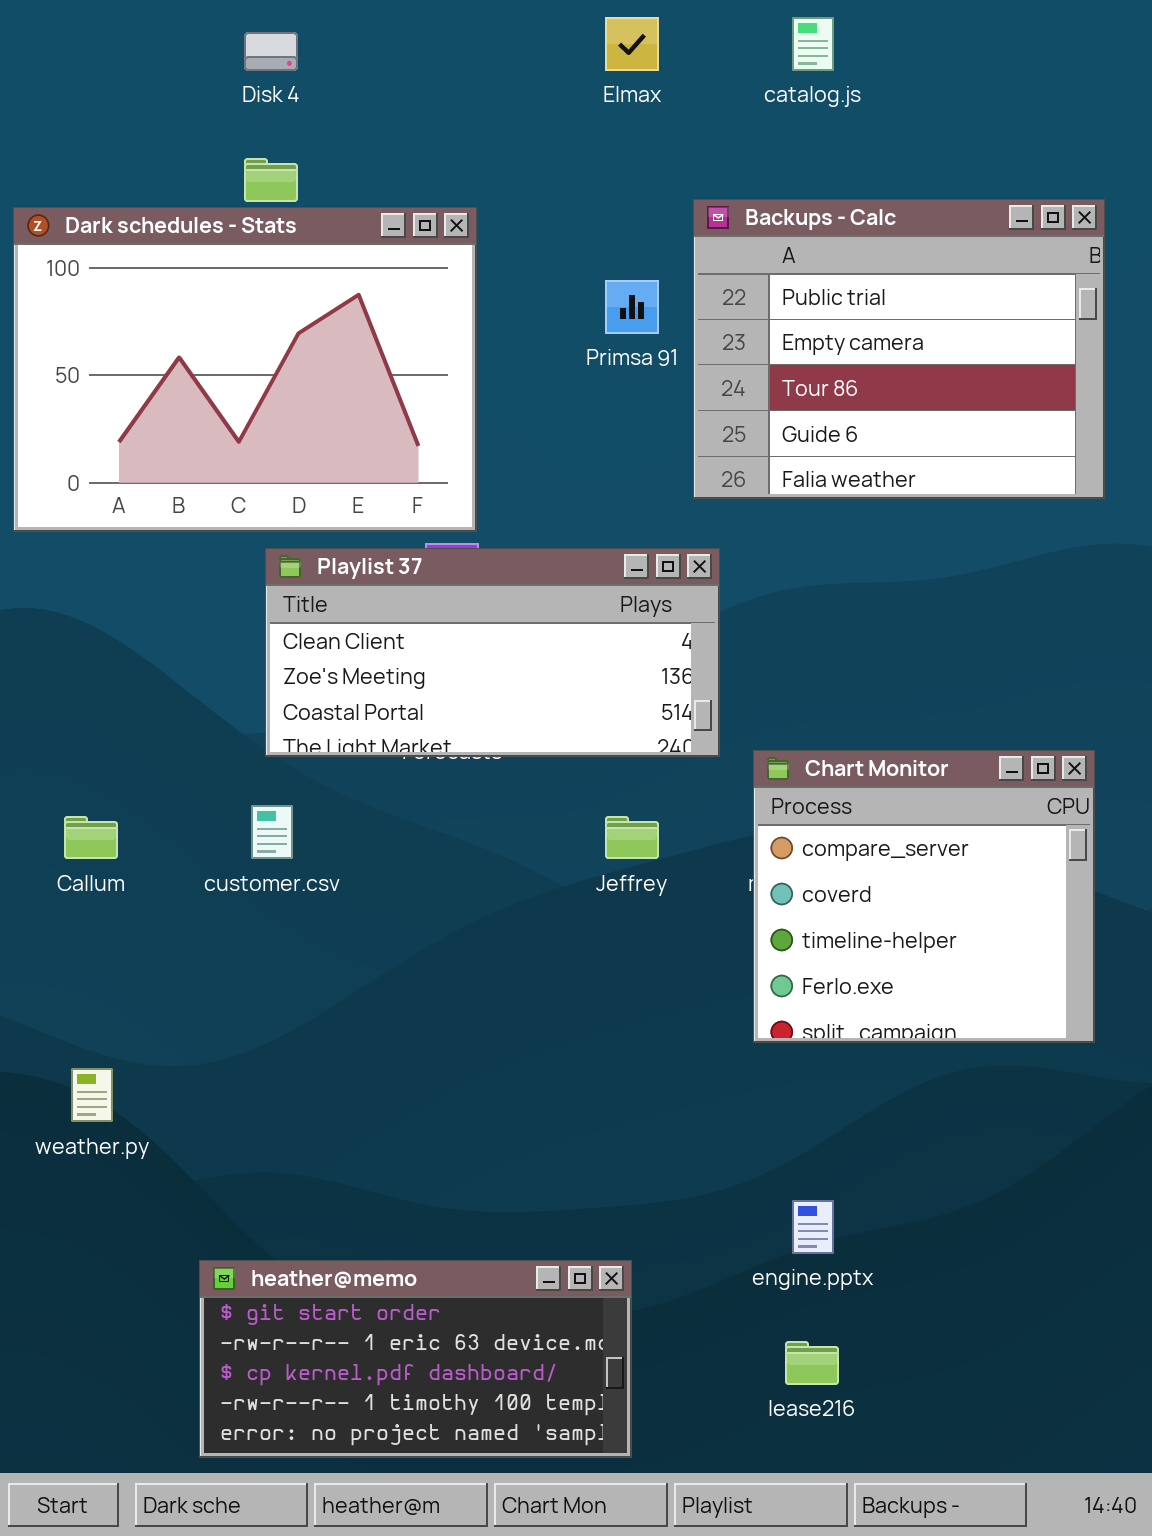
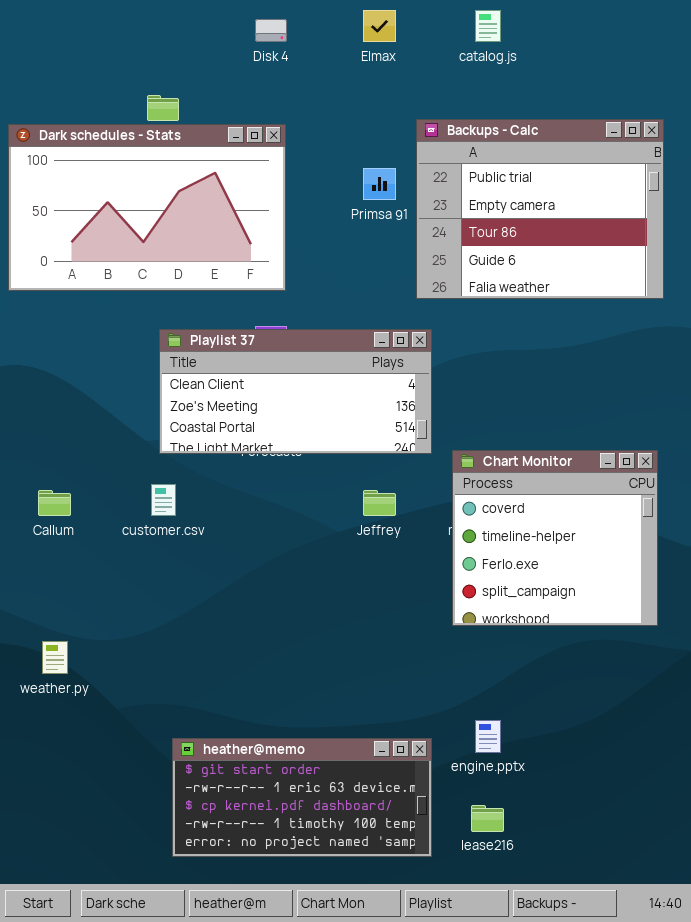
Disk 4: [244,32,298,71] -> [255,19,287,42], moved
Dark schedules - Stats: [13,207,477,532] -> [8,124,286,291], resized
Chart Monitor: [753,750,1095,1043] -> [452,450,658,626], scrolled down 1 row
heather@memo: [199,1260,632,1458] -> [172,738,432,857], moved

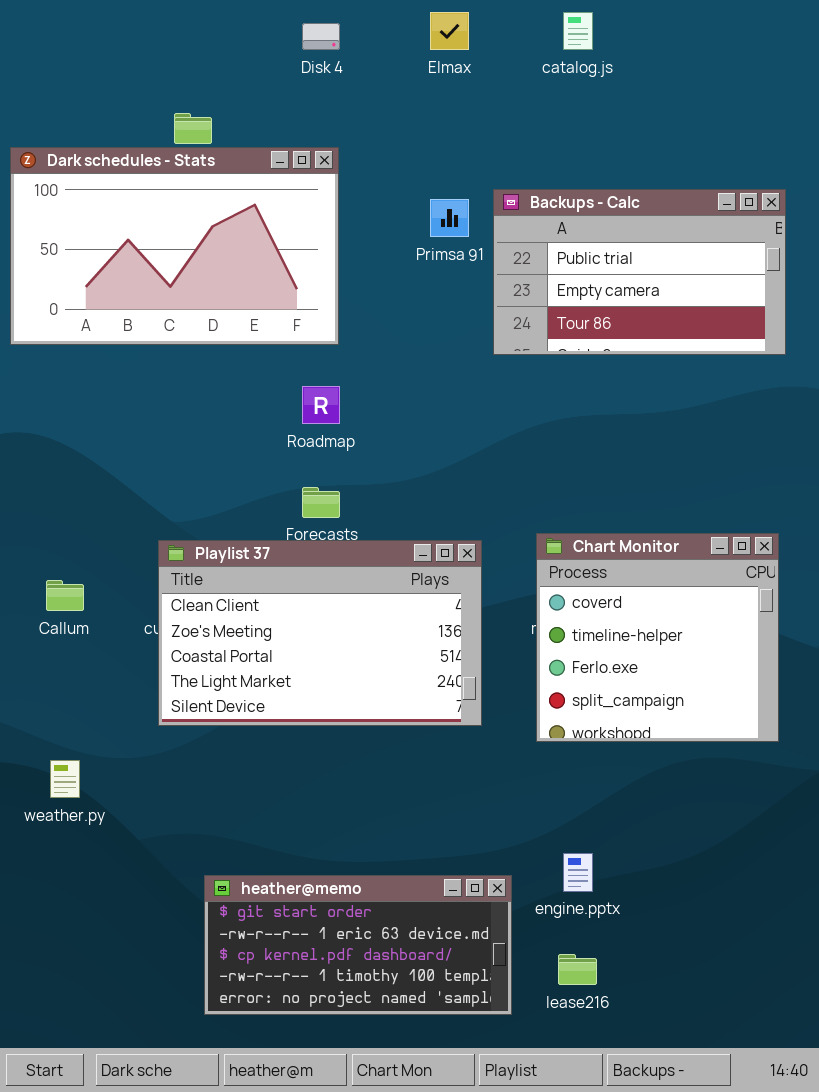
Backups - Calc: [416,119,664,299] -> [493,189,786,355], resized
Playlist 37: [159,329,432,454] -> [158,540,482,726], moved, resized

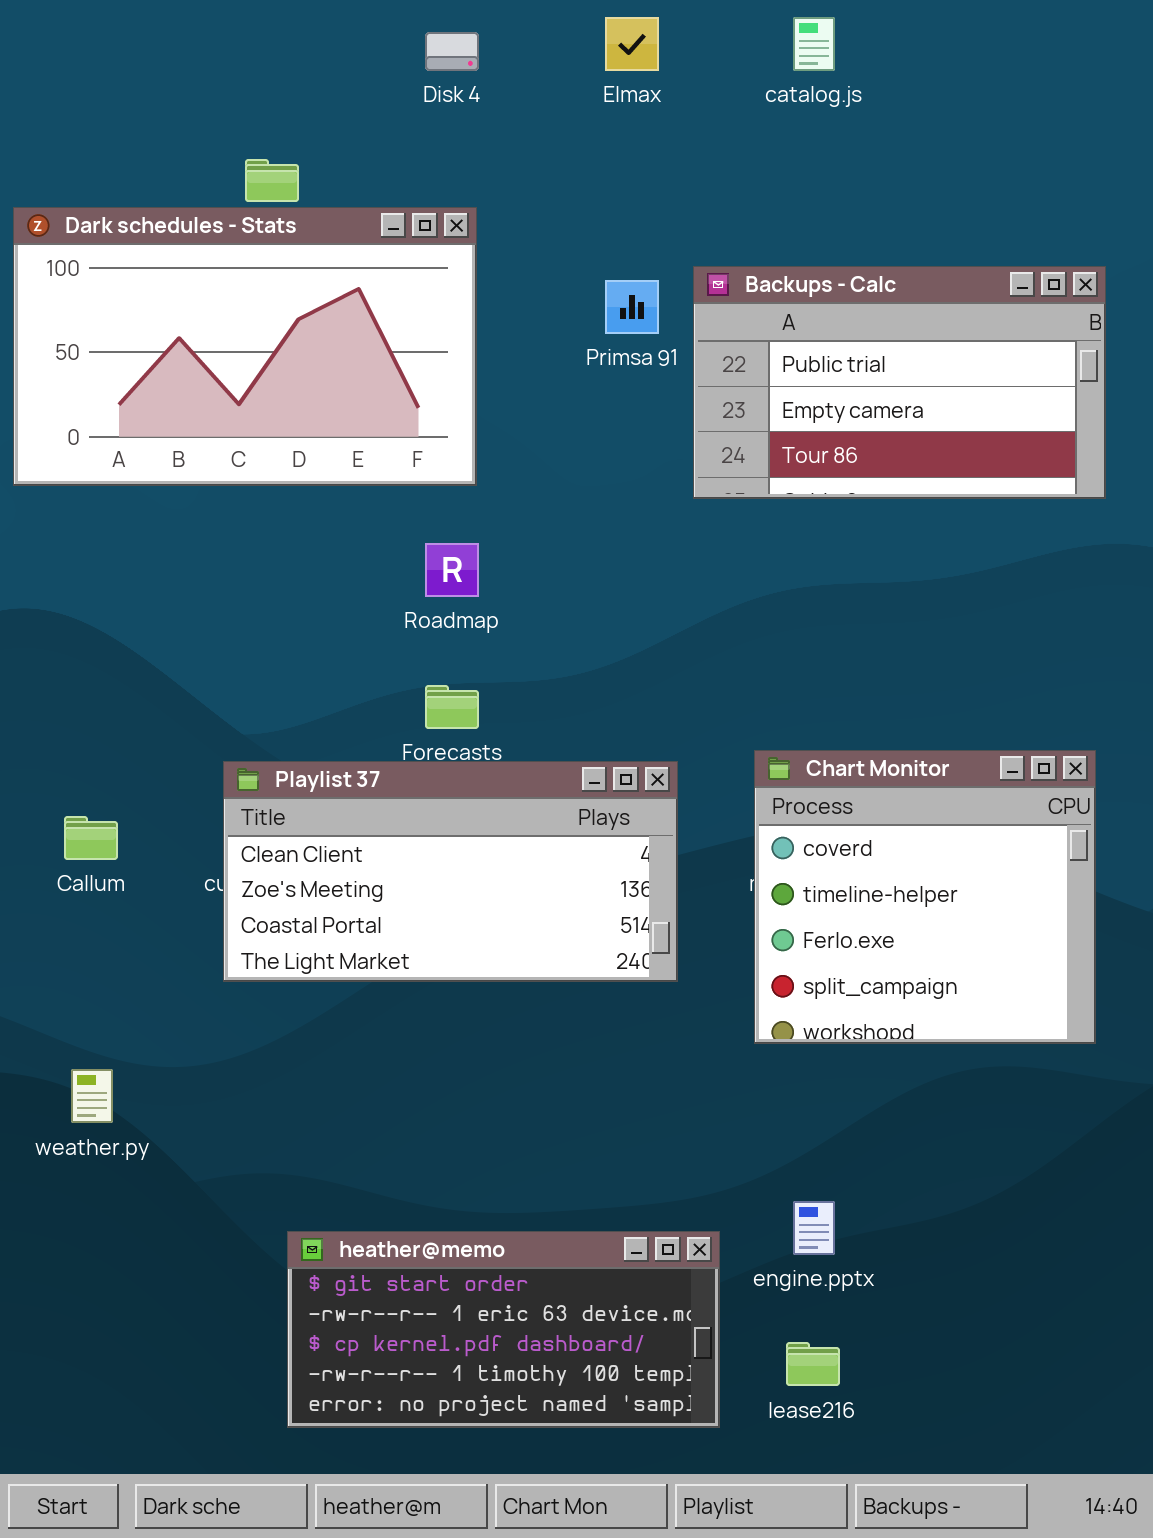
Playlist 37: [158,540,482,726] -> [223,761,678,982], resized

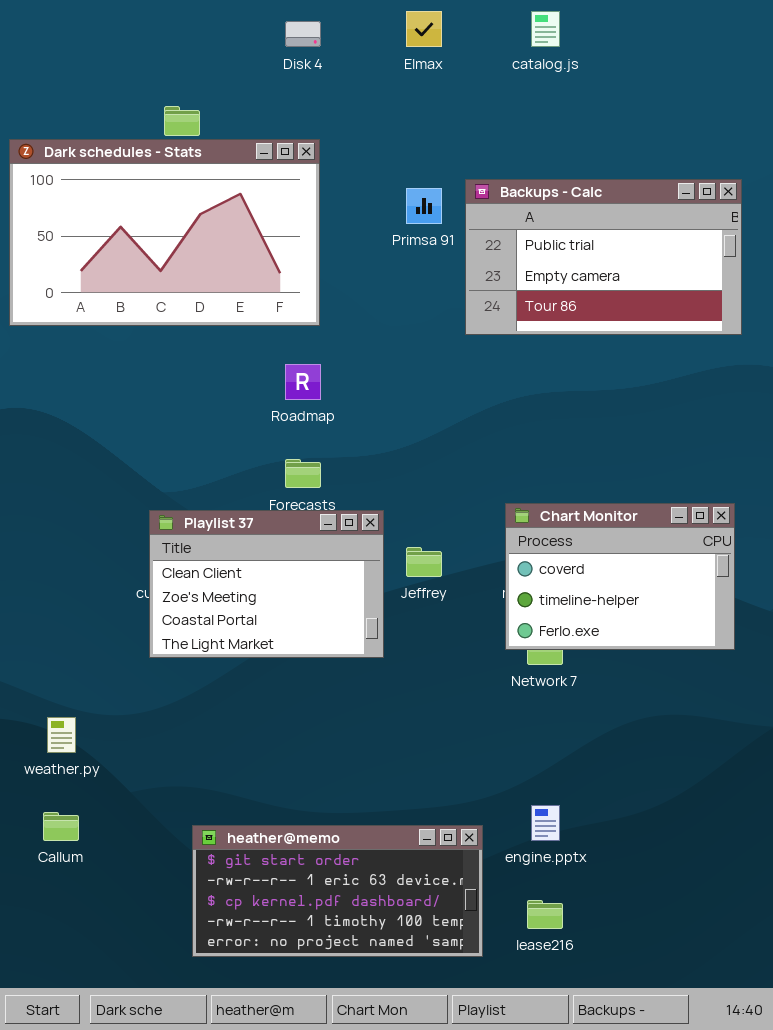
Chart Monitor: [754,750,1096,1044] -> [505,503,735,650], resized
Playlist 37: [223,761,678,982] -> [149,510,384,658], resized
Callum: [64,816,118,860] -> [43,812,79,841], moved

